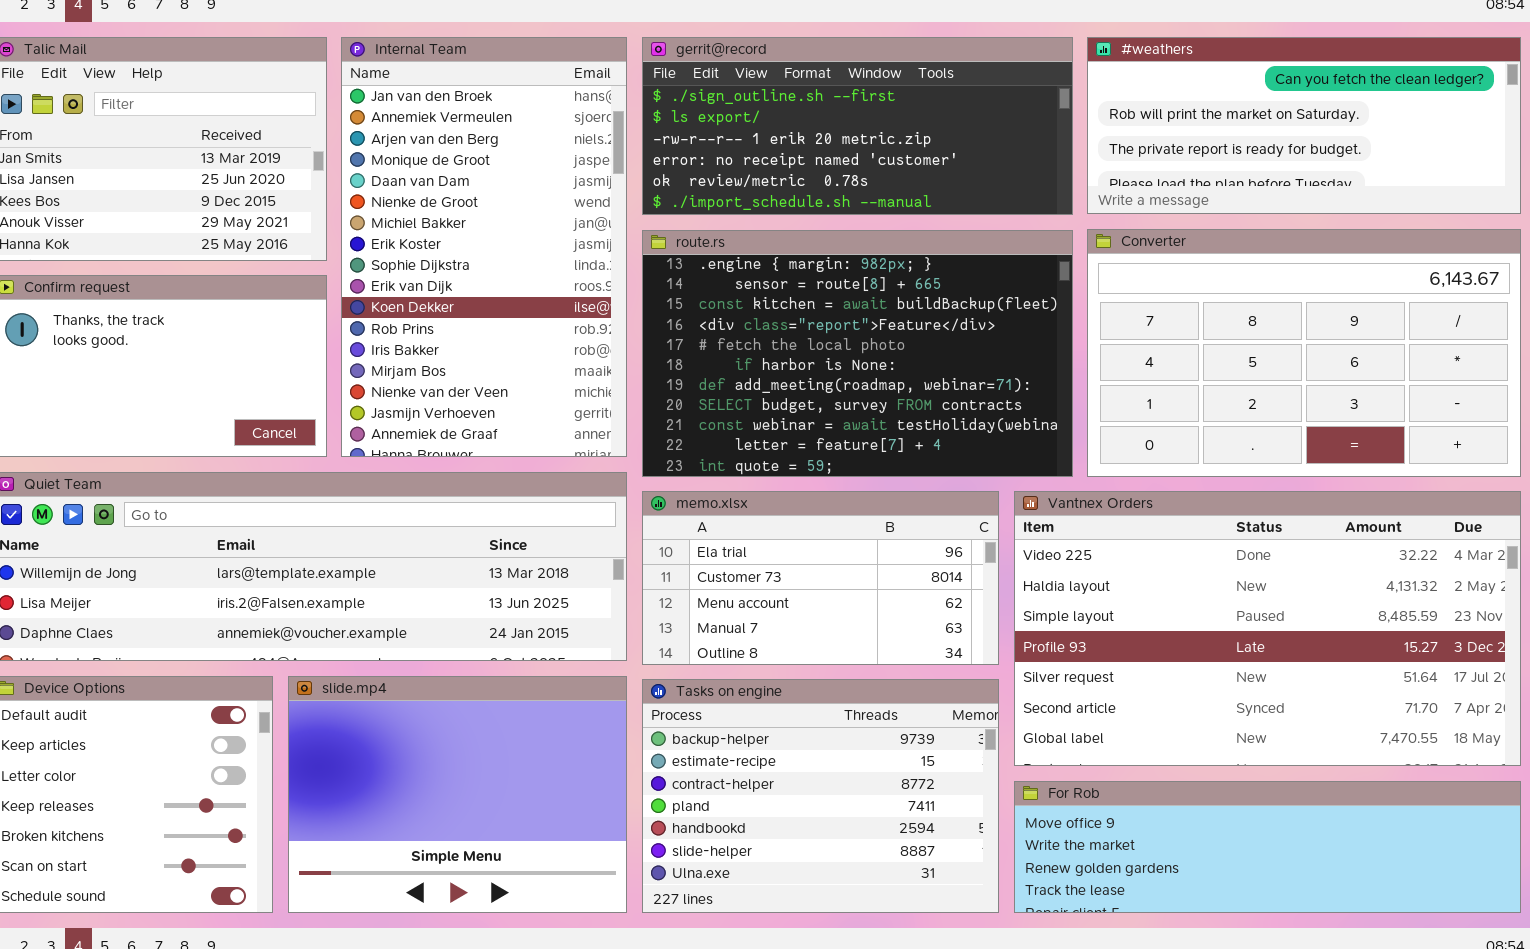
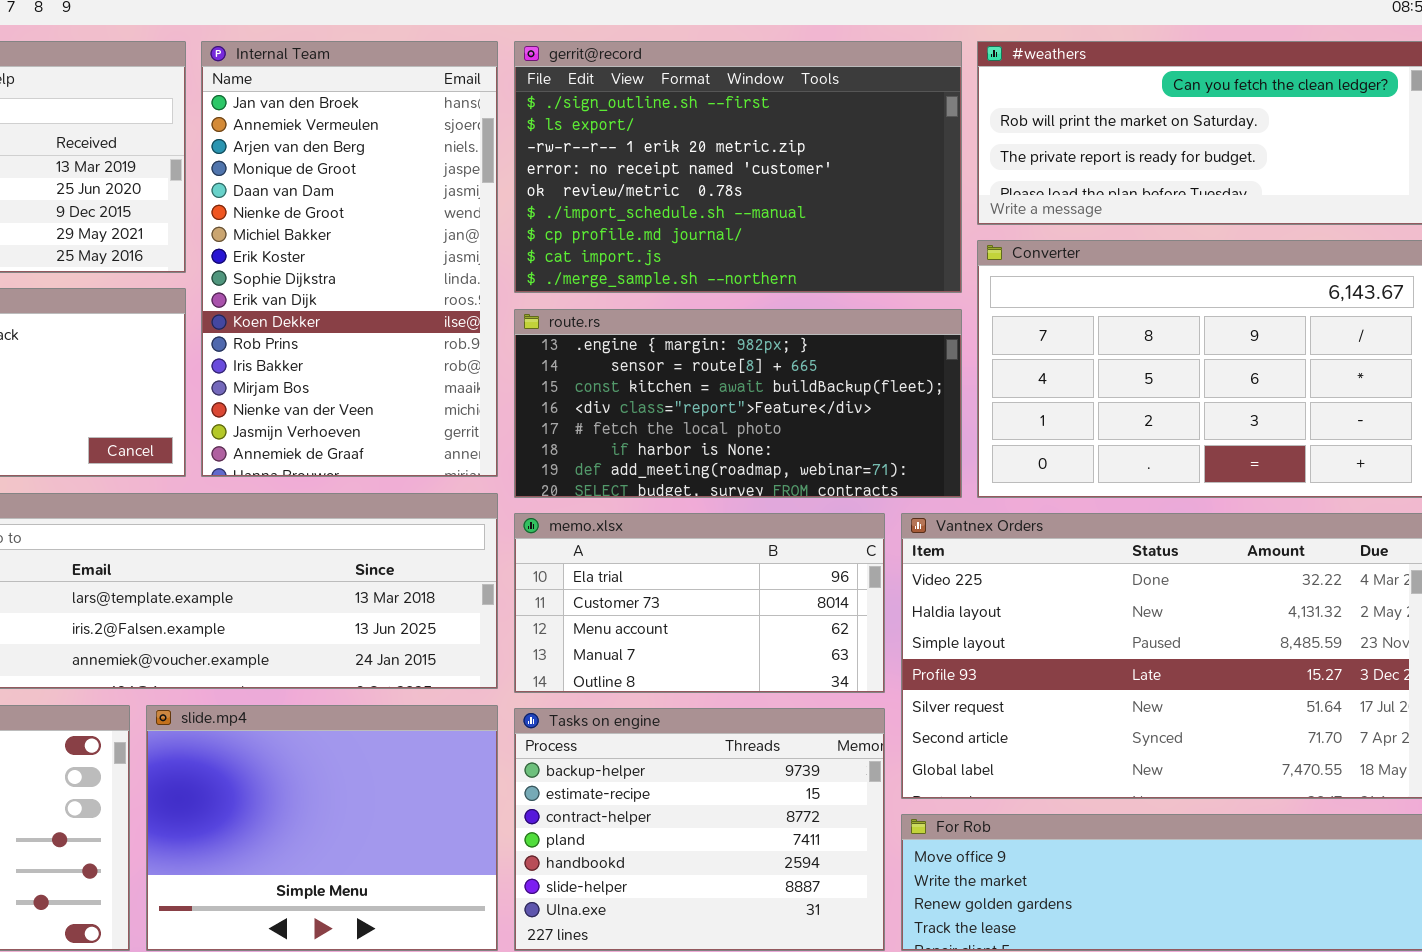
gerrit@record: [642,37,1073,215] -> [514,41,962,293], resized
route.rs: [642,230,1073,477] -> [514,309,962,498], resized

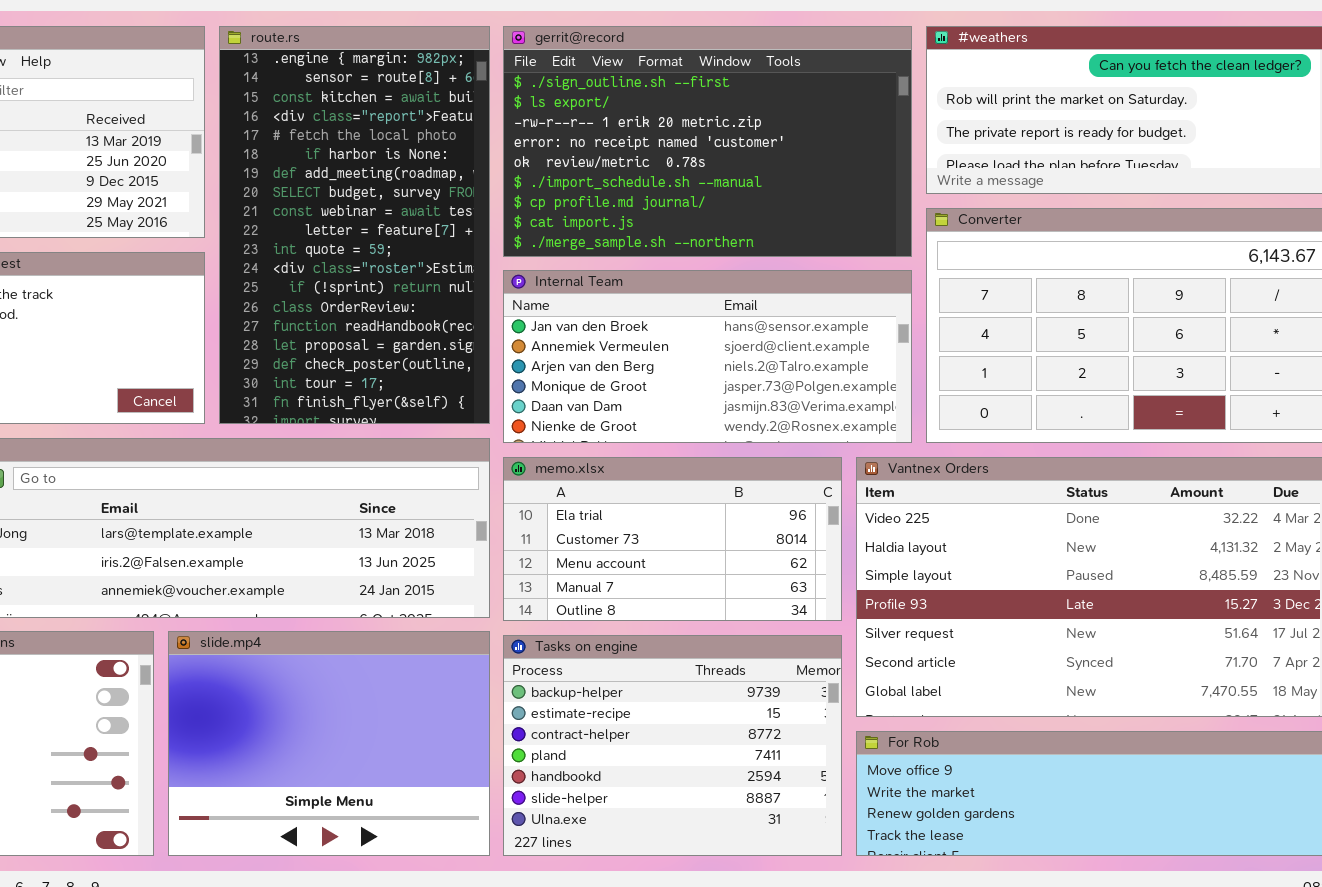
Internal Team: [201,41,498,477] -> [503,270,912,443], moved, resized
route.rs: [514,309,962,498] -> [219,26,490,424], moved, resized

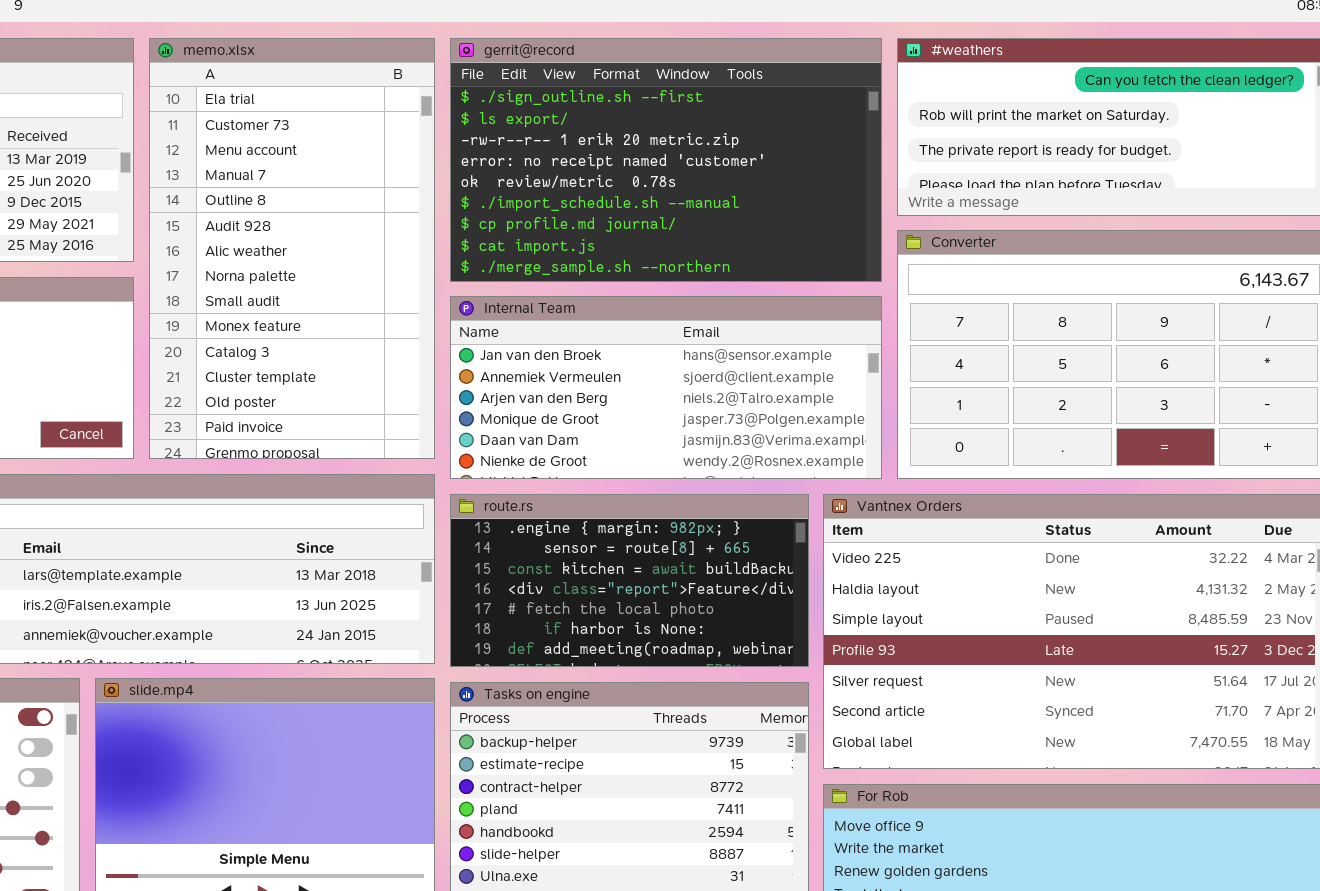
route.rs: [219,26,490,424] -> [450,494,809,667], moved, resized
memo.xlsx: [503,457,842,621] -> [149,38,435,459], moved, resized

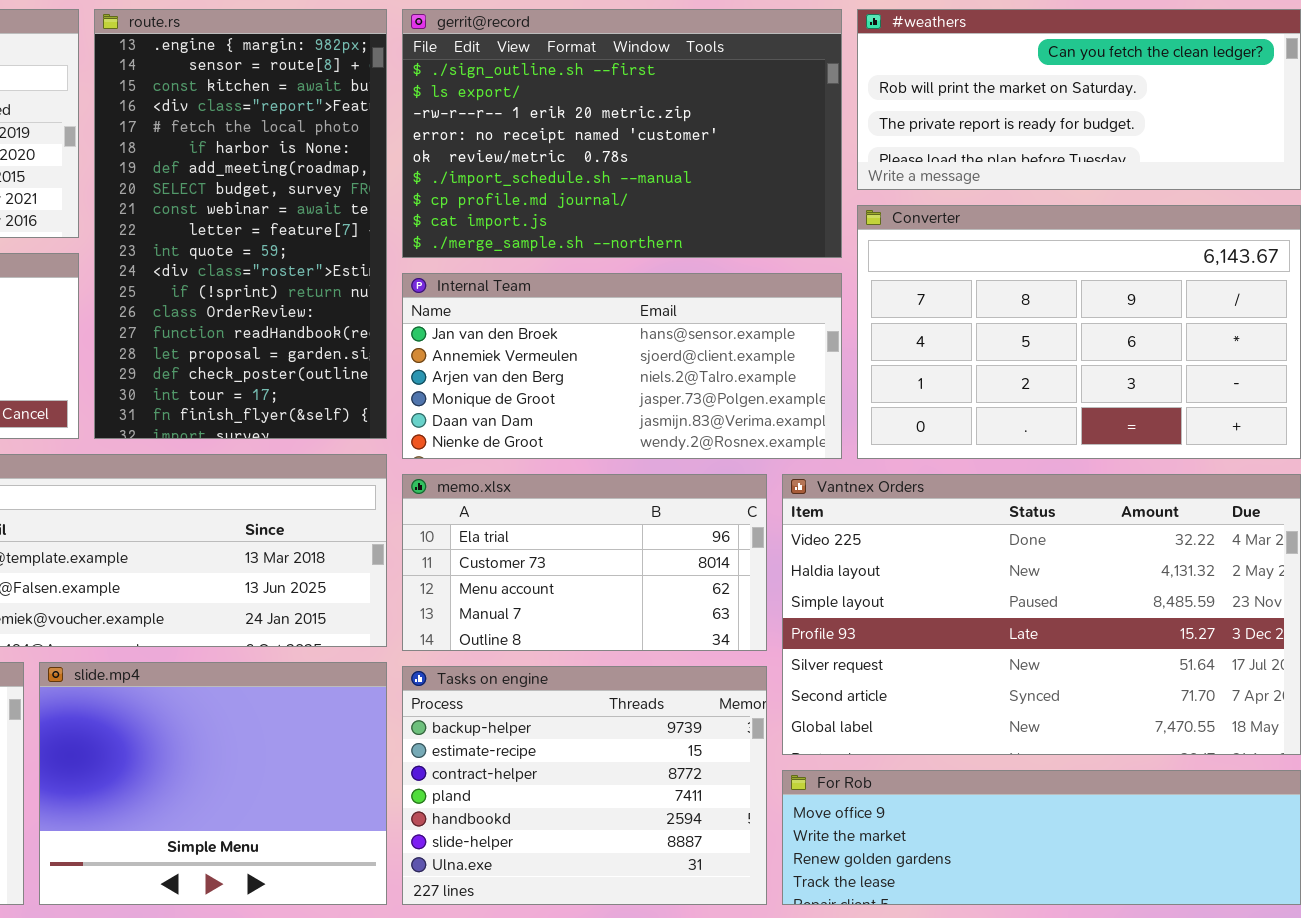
memo.xlsx: [149,38,435,459] -> [402,474,767,651], moved, resized
route.rs: [450,494,809,667] -> [94,9,387,439], moved, resized

